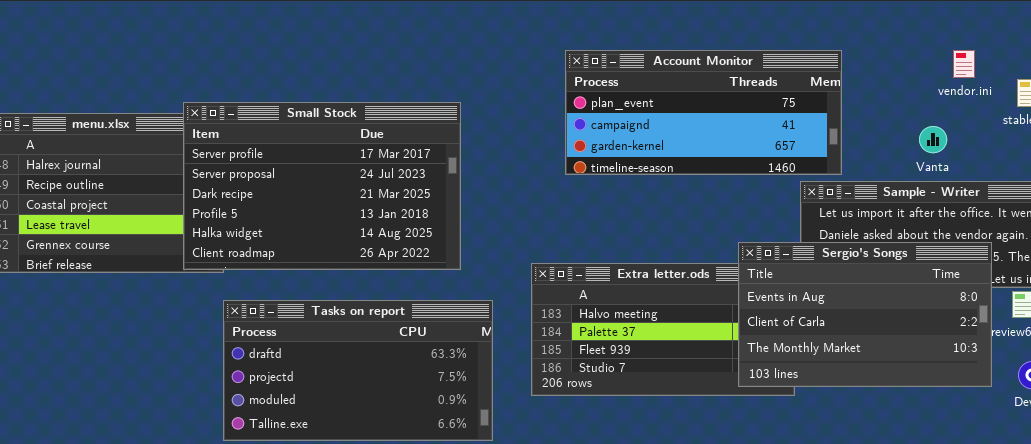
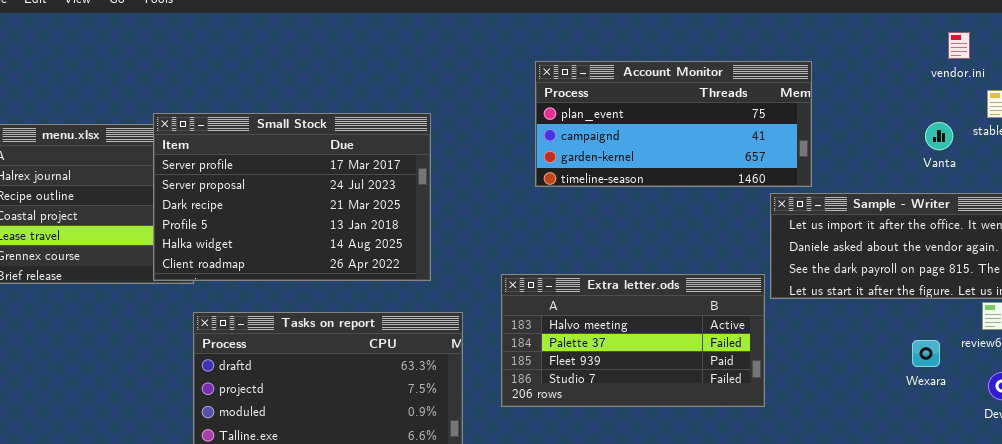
vendor.ini: [953,50,975,78] -> [948,32,970,59], moved
Vanta: [919,126,947,153] -> [925,122,953,150], moved
Sergio's Songs: [738,242,992,387] -> none, closed

